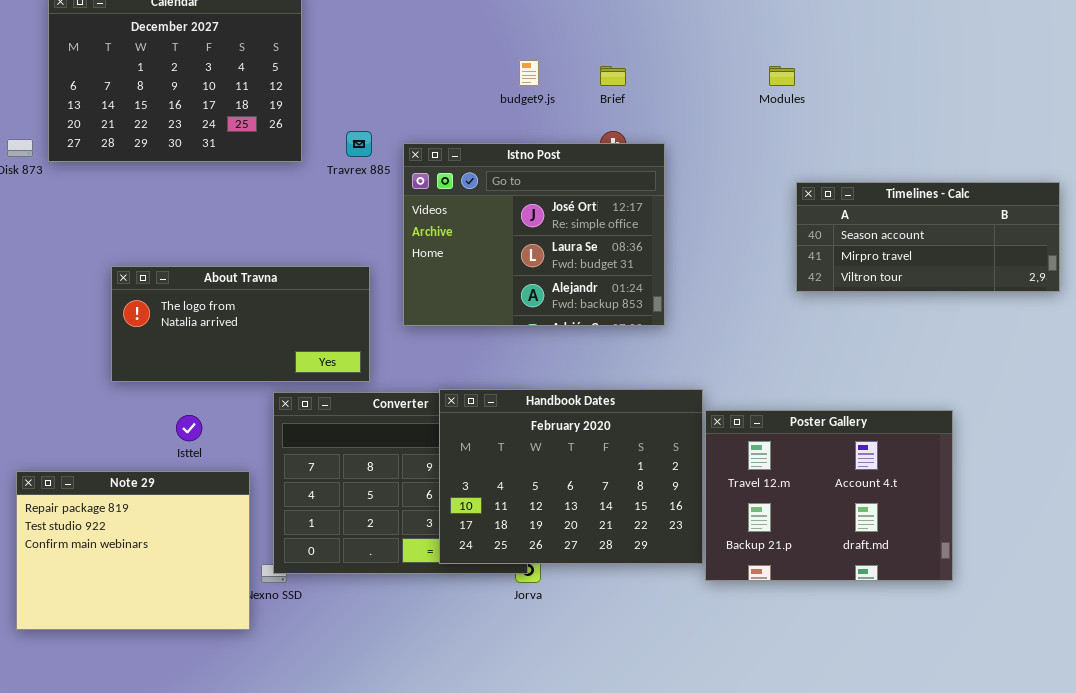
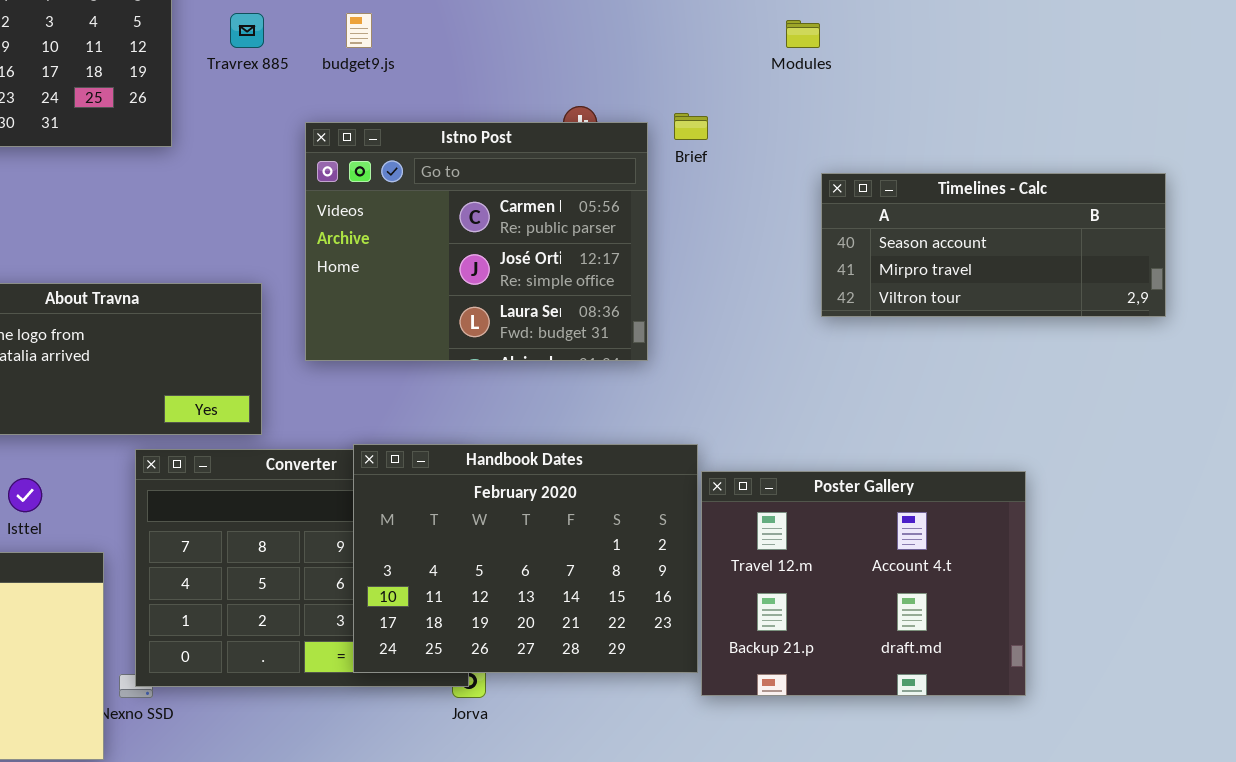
budget9.js: [519,60,539,86] -> [346,13,372,48], moved
Brief: [600,66,626,86] -> [674,113,708,140], moved
Travrex 885: [346,131,372,157] -> [230,13,264,48], moved
Istno Post: [403,143,665,326] -> [305,122,648,361], scrolled up 1 row

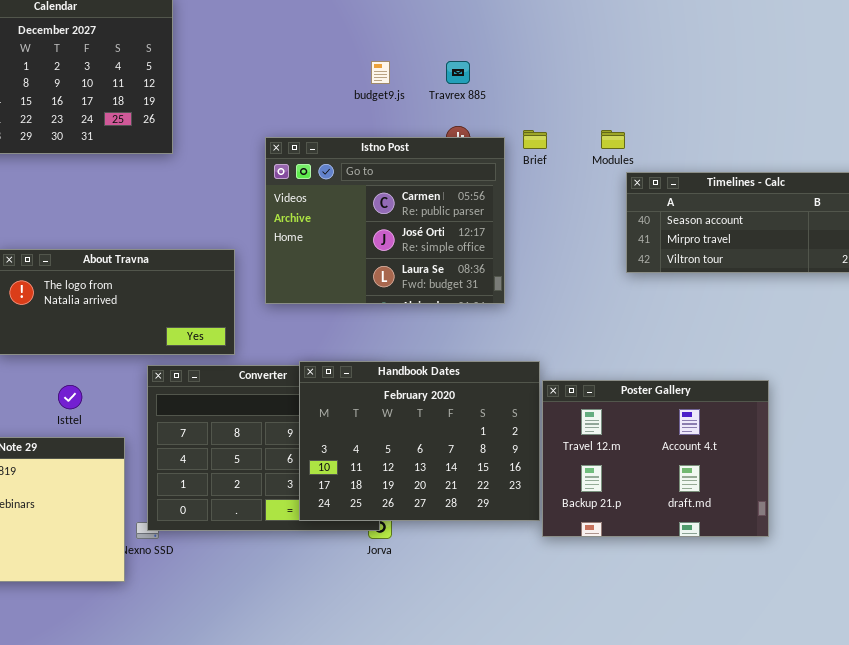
Travrex 885: [230,13,264,48] -> [446,61,470,84], moved
budget9.js: [346,13,372,48] -> [371,61,390,84], moved
Modules: [786,20,820,48] -> [601,130,625,149], moved

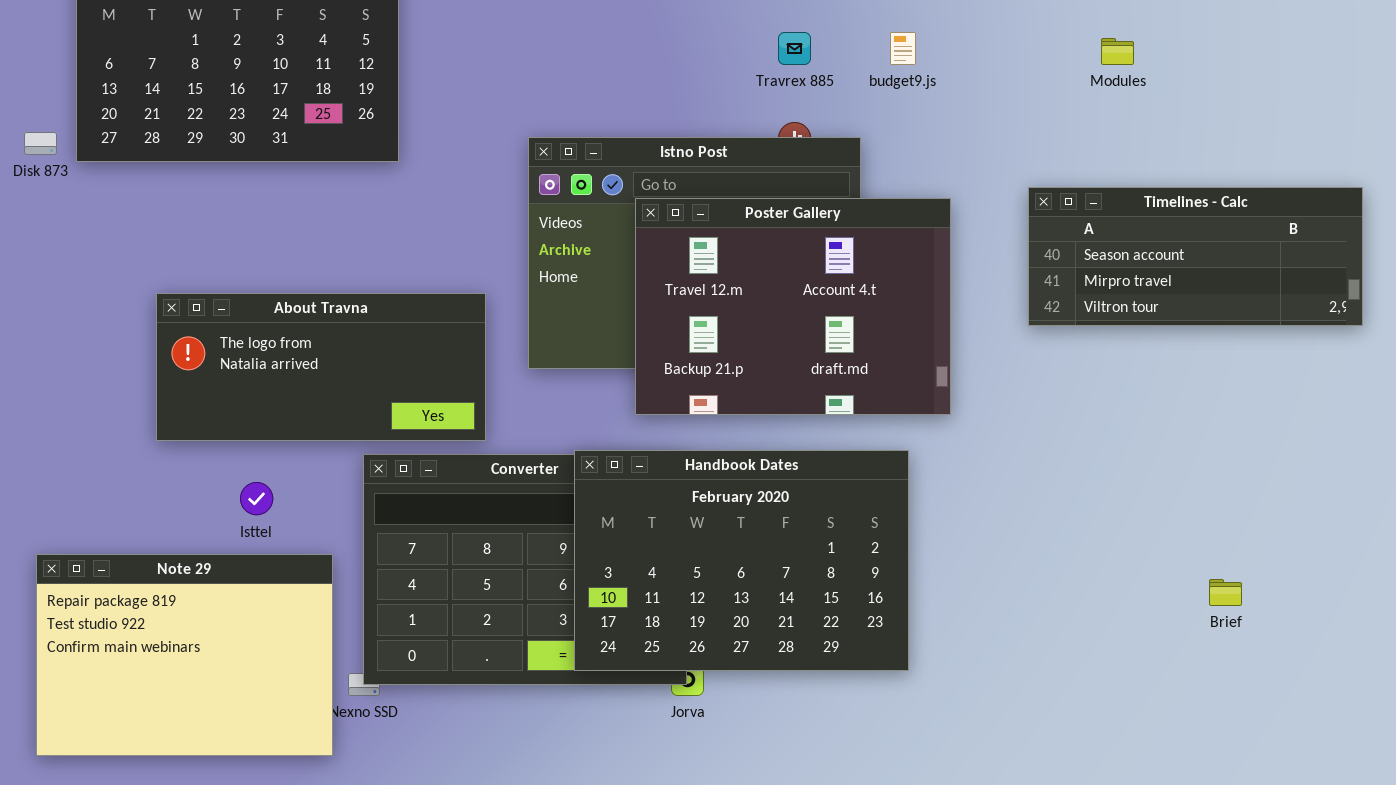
budget9.js: [371,61,390,84] -> [890,32,916,65], moved
Brief: [523,130,547,149] -> [1209,579,1242,606], moved
Modules: [601,130,625,149] -> [1101,38,1134,65], moved
Poster Gallery: [542,380,769,537] -> [635,198,951,415], moved

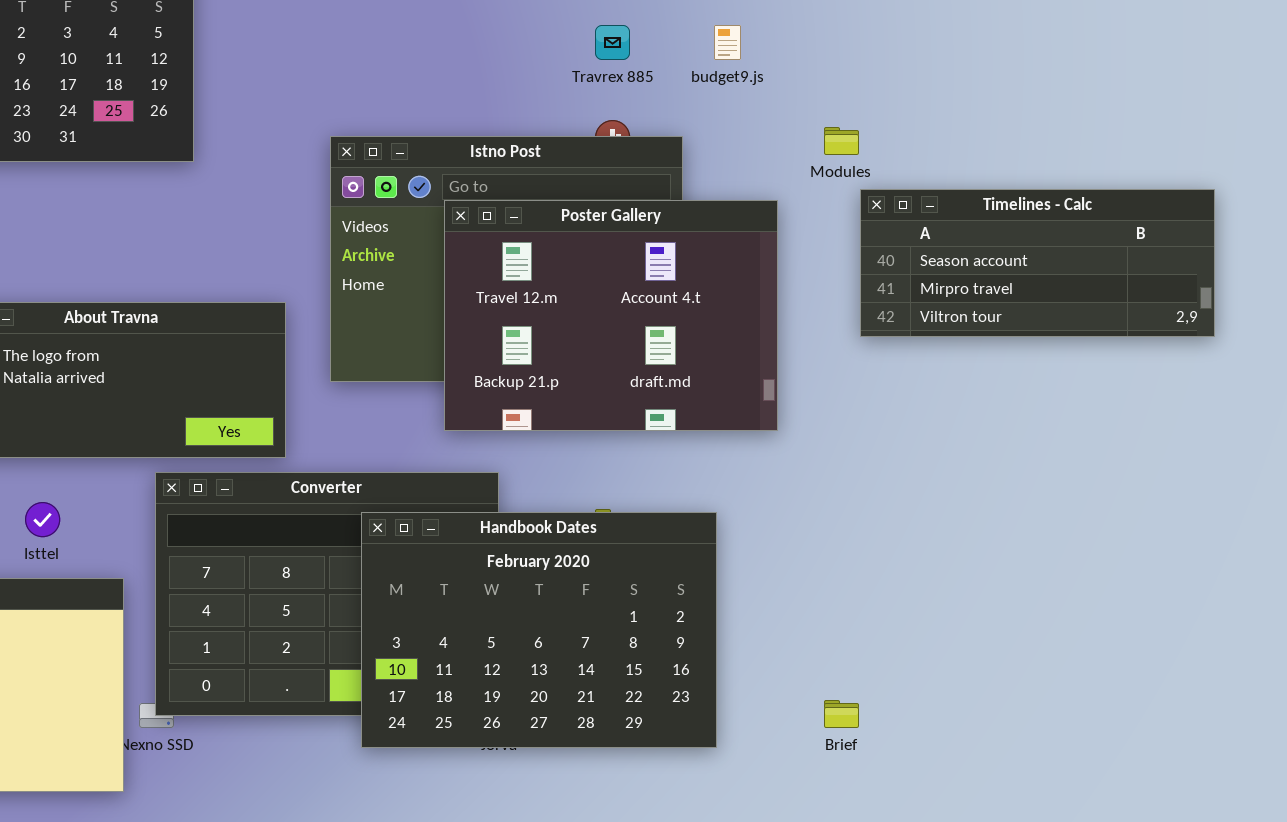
Modules: [1101,38,1134,65] -> [824,127,859,155], moved
Handbook Dates: [574,450,909,671] -> [361,512,717,748], moved
Brief: [1209,579,1242,606] -> [824,700,859,728], moved

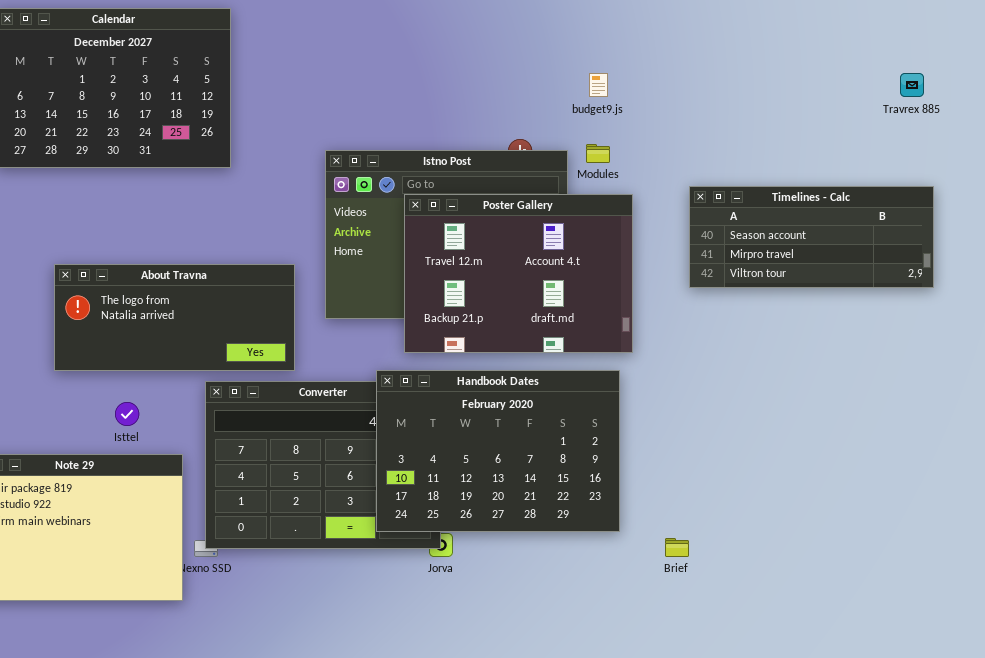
Travrex 885: [595,25,630,60] -> [900,73,924,97], moved
Modules: [824,127,859,155] -> [586,144,610,163], moved
Handbook Dates: [361,512,717,748] -> [376,370,620,532], moved

